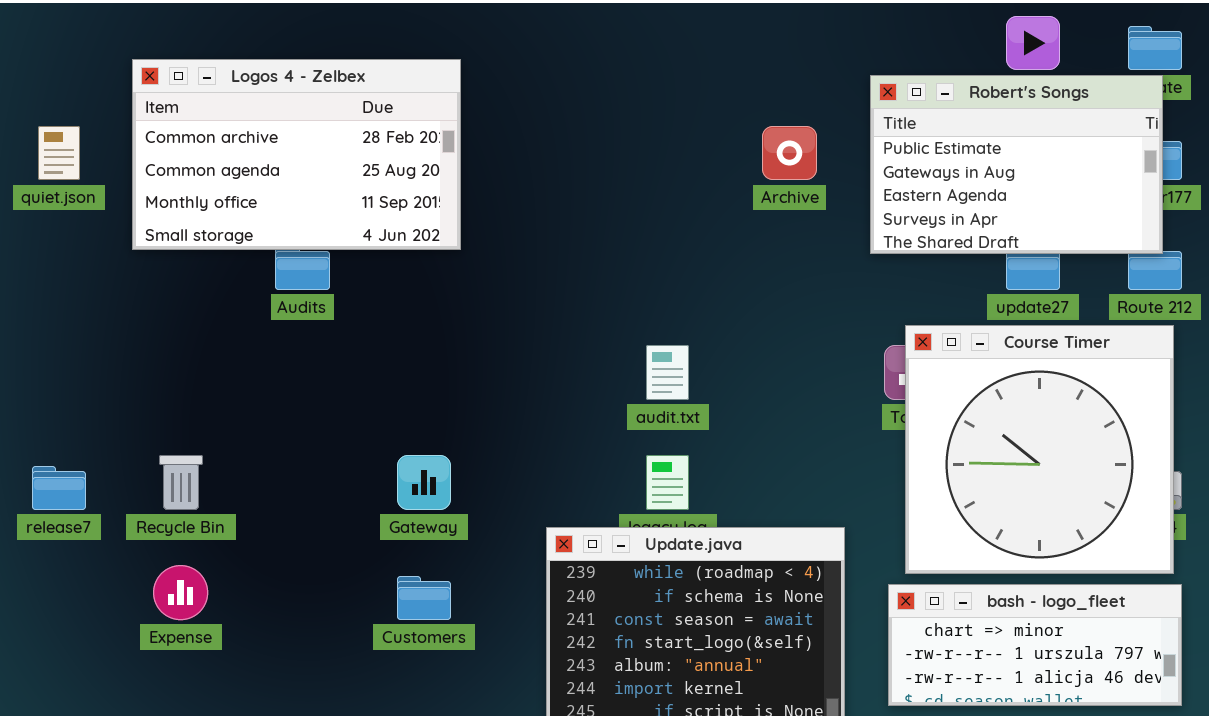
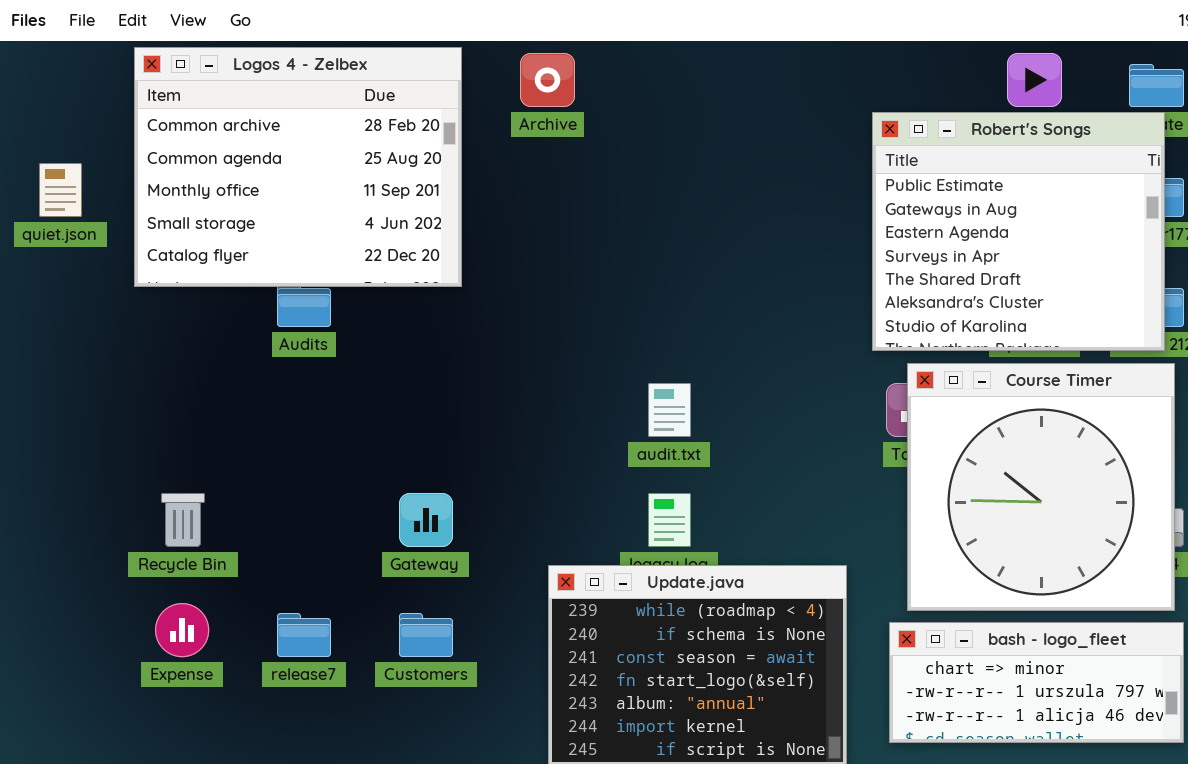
Logos 4 - Zelbex: [132,59,461,250] -> [134,47,462,287], resized
Robert's Songs: [870,75,1163,254] -> [872,112,1165,351], resized
Archive: [762,126,817,180] -> [520,53,575,107], moved
release7: [32,466,86,510] -> [277,613,331,657], moved

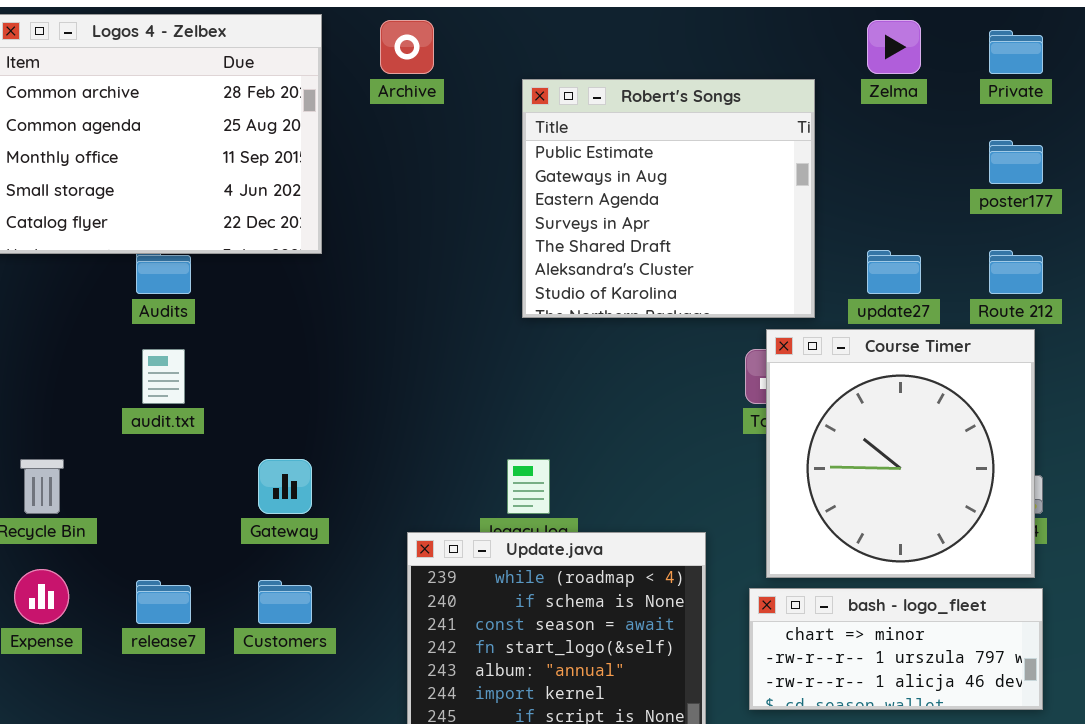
Robert's Songs: [872,112,1165,351] -> [522,79,815,318], moved
audit.txt: [648,383,691,437] -> [142,349,185,404], moved

